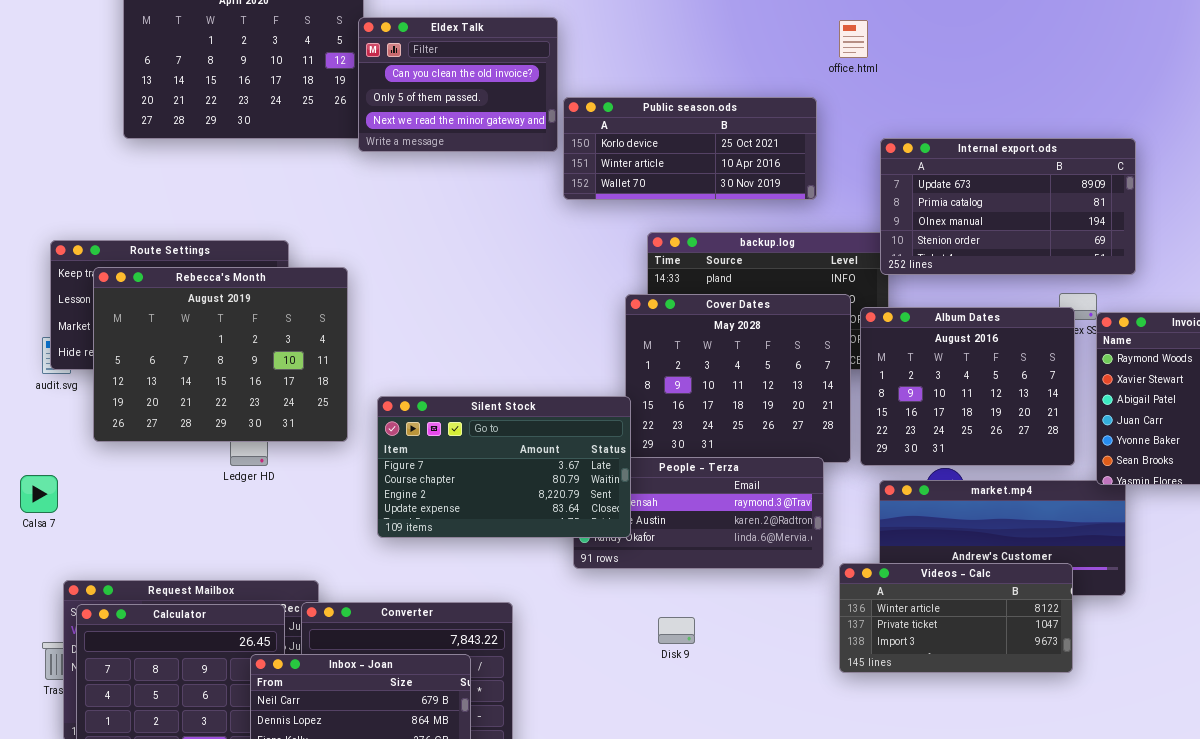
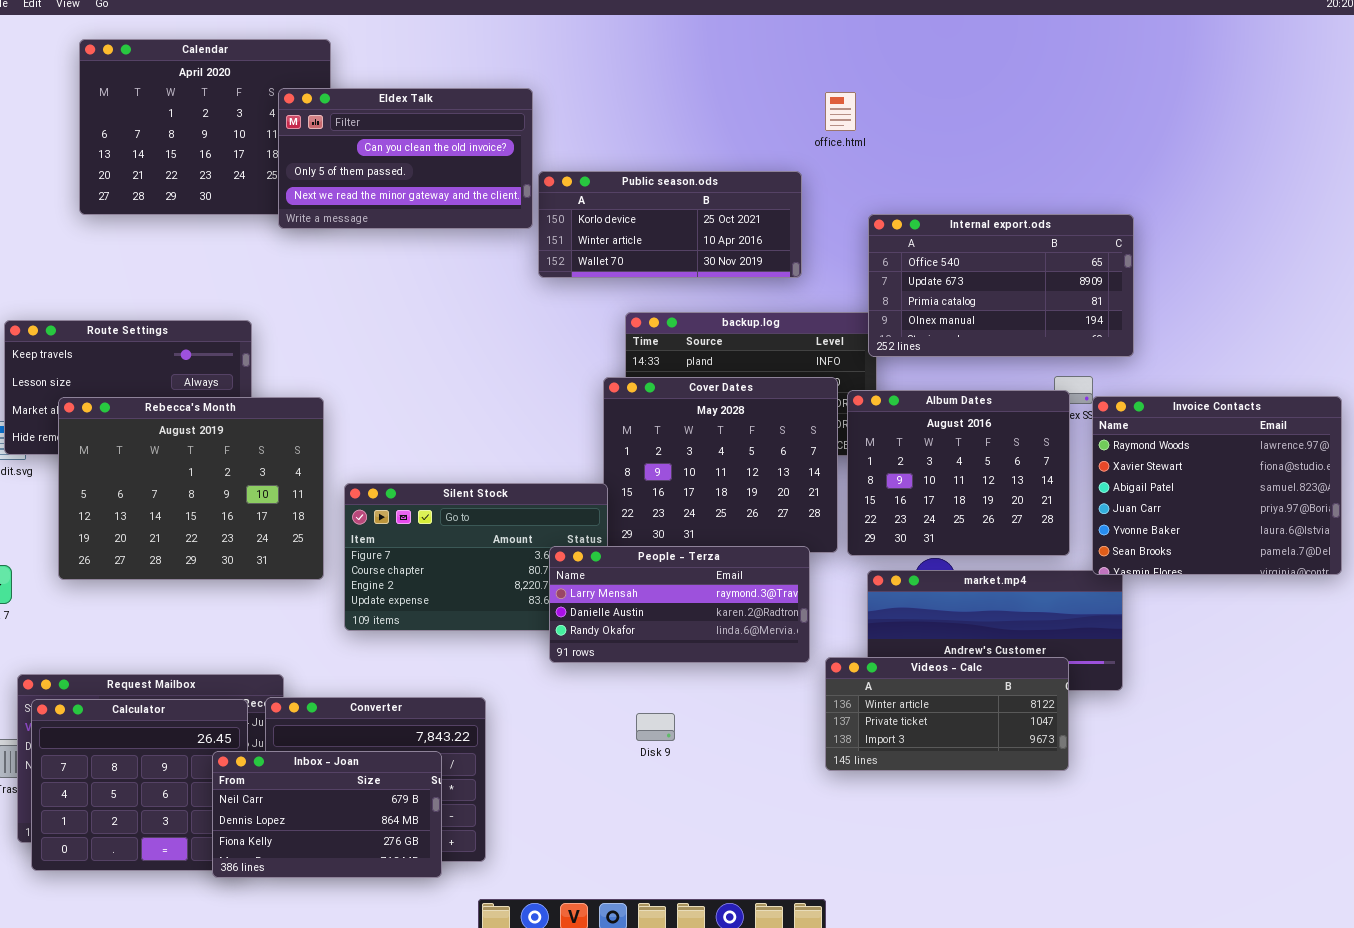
Eldex Talk: [358,17,558,152] -> [278,88,533,229], resized
Internal export.ods: [880,138,1136,275] -> [868,214,1134,357], scrolled up 1 row
Rebecca's Month: [93,267,348,442] -> [58,397,324,580], moved
People - Terza: [573,457,824,569] -> [549,546,810,663], raised

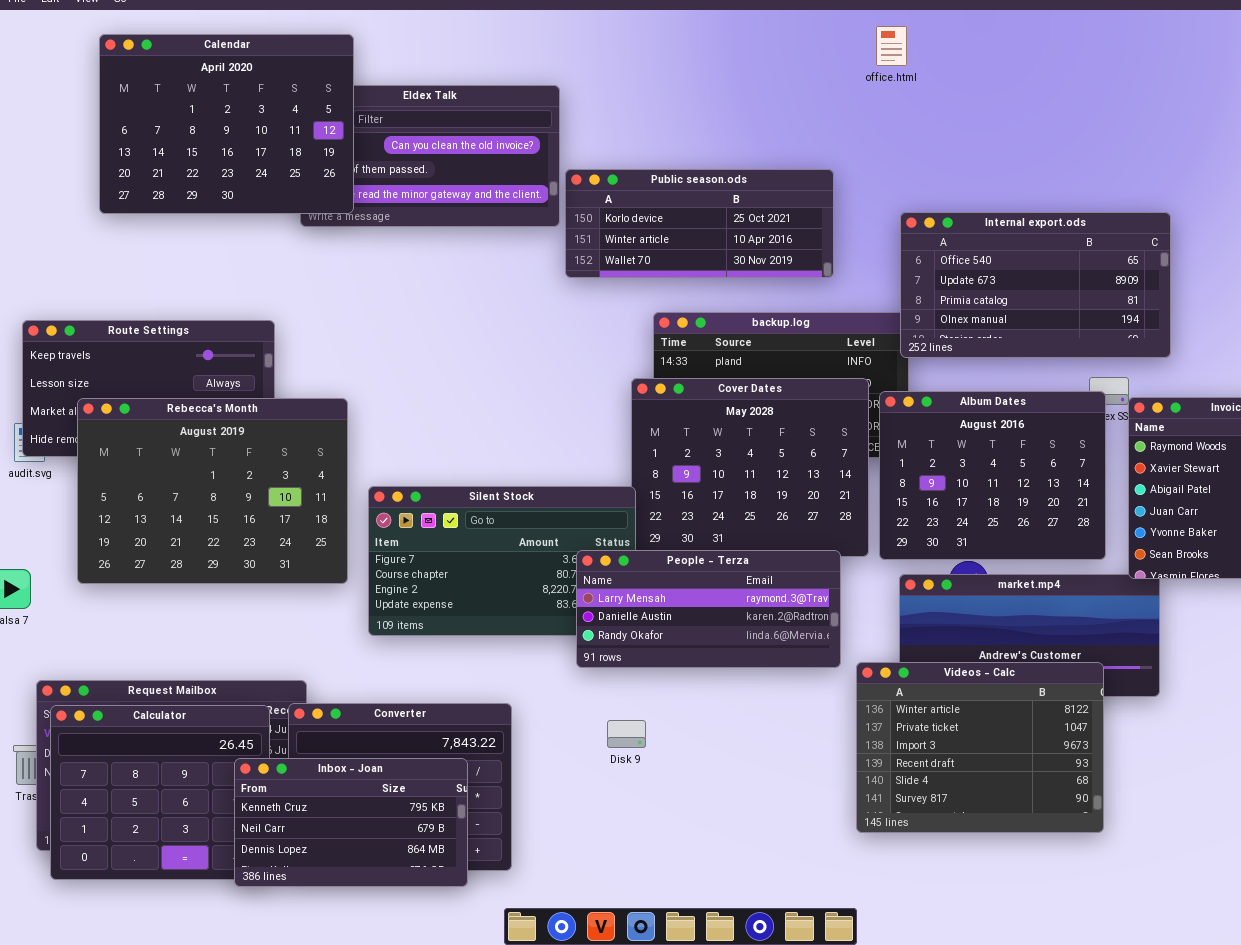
Calendar: [79,39,331,215] -> [99,34,354,214], raised
office.html: [825,92,856,131] -> [876,26,907,66], moved
Videos - Calc: [825,657,1069,771] -> [856,662,1104,833], resized
Disk 9: [636,713,675,741] -> [607,720,646,748], moved
Inbox - Joan: [212,751,442,878] -> [234,758,468,887], scrolled up 1 row

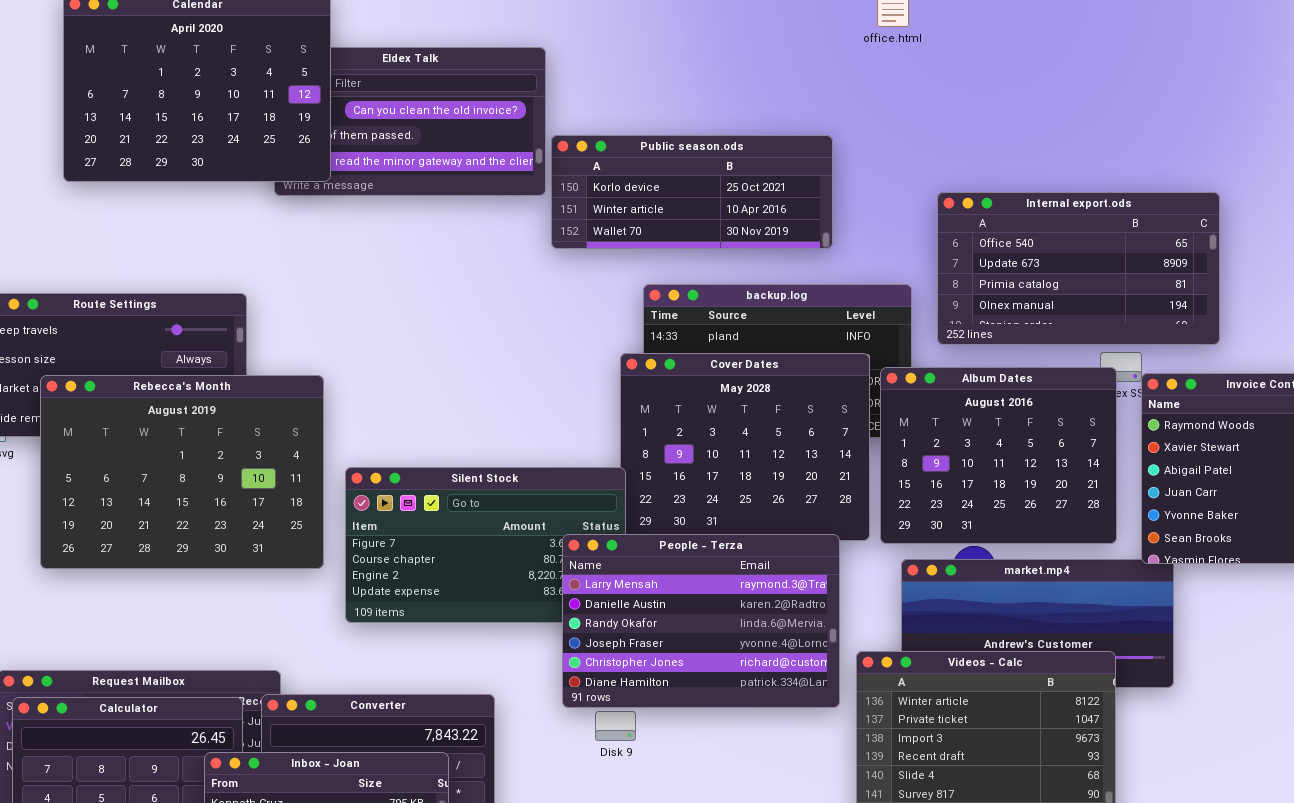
Internal export.ods: [900,212,1171,358] -> [937,192,1220,345], moved
People - Terza: [576,550,841,668] -> [562,534,840,708], resized

